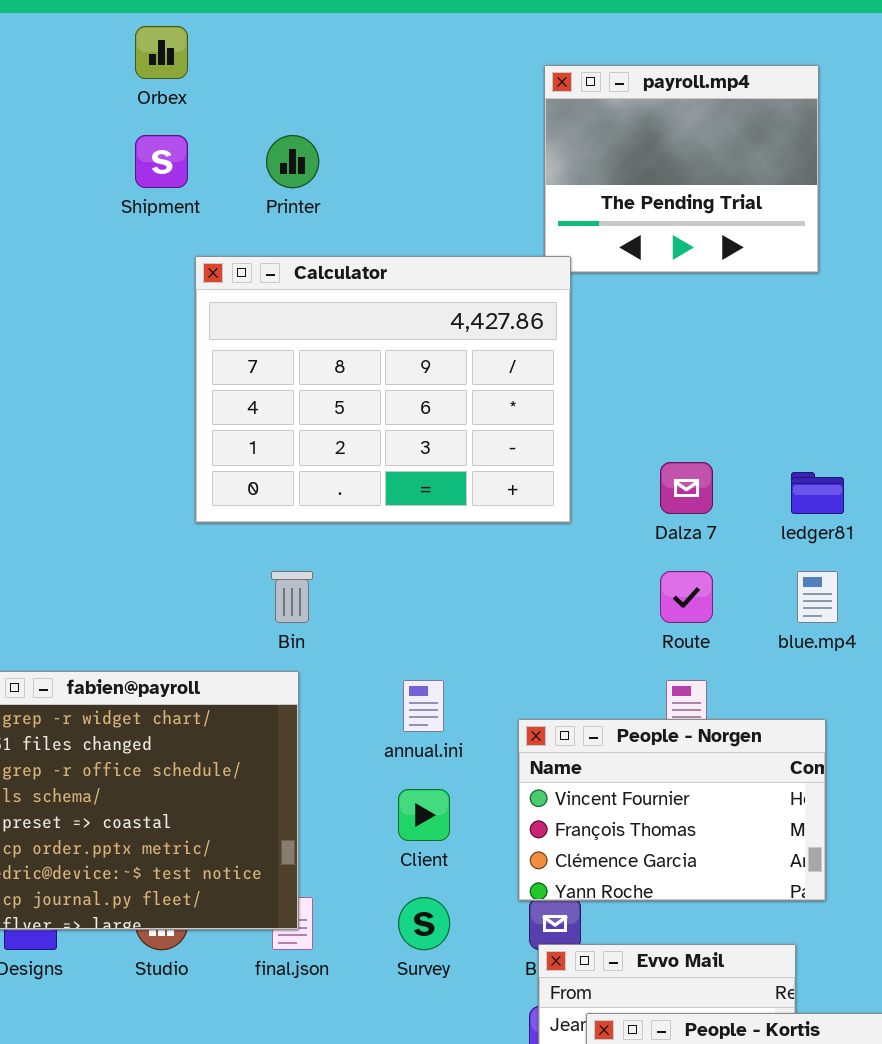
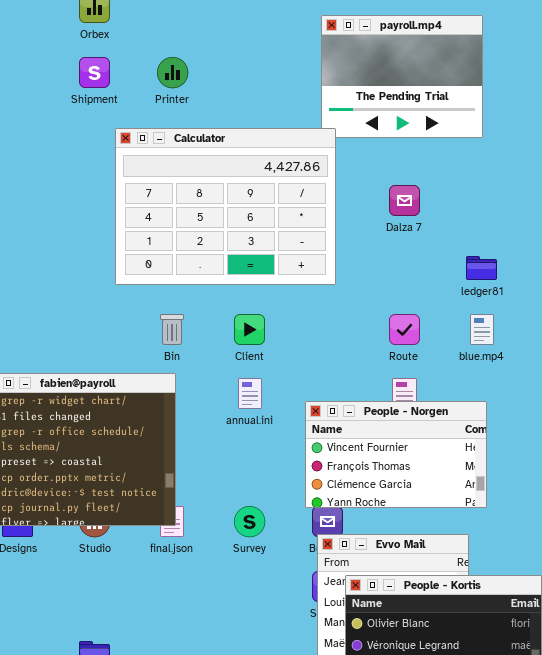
Dalza 7: [660,462,713,514] -> [389,185,420,216], moved
Client: [398,789,450,841] -> [234,314,265,345], moved

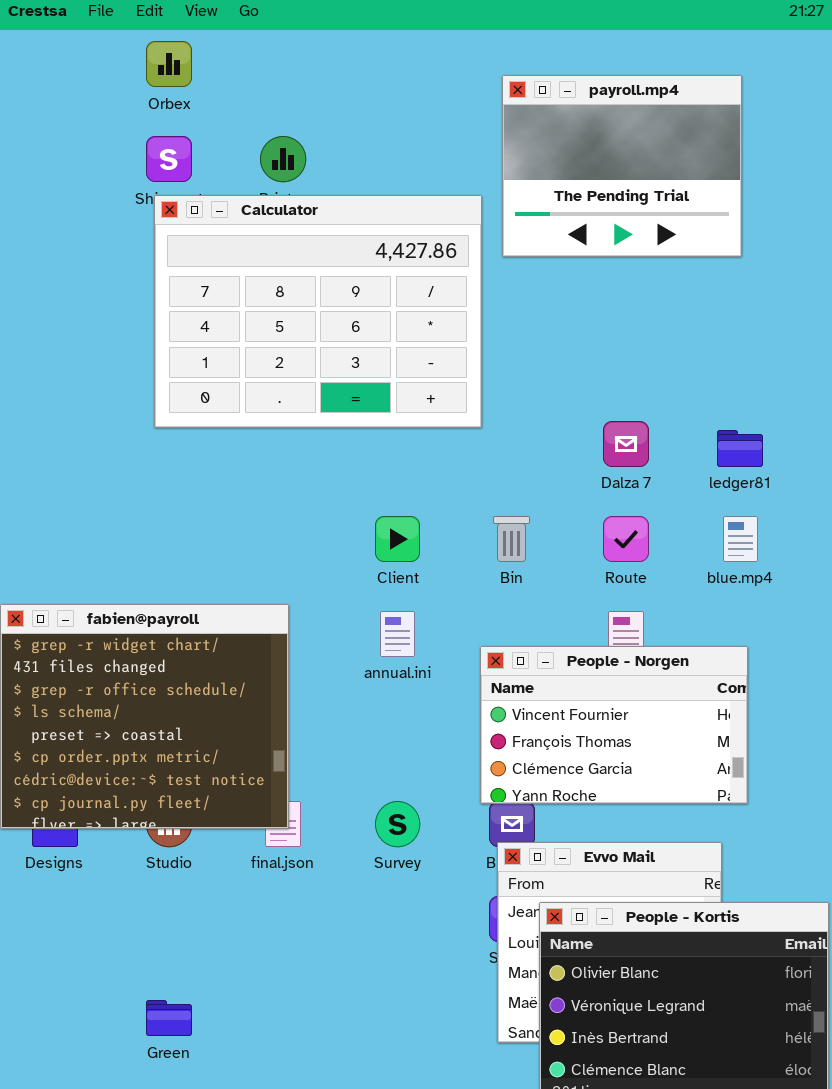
Calculator: [115,128,336,285] -> [154,195,482,428], moved
Dalza 7: [389,185,420,216] -> [603,421,649,467], moved
Bin: [160,314,184,345] -> [493,516,530,562], moved

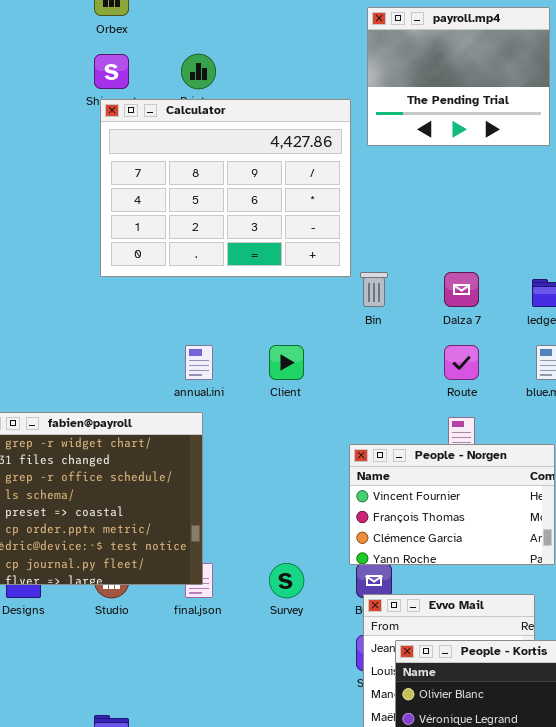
Bin: [493,516,530,562] -> [360,272,388,307], moved
annual.ini: [380,611,415,657] -> [185,345,213,380], moved

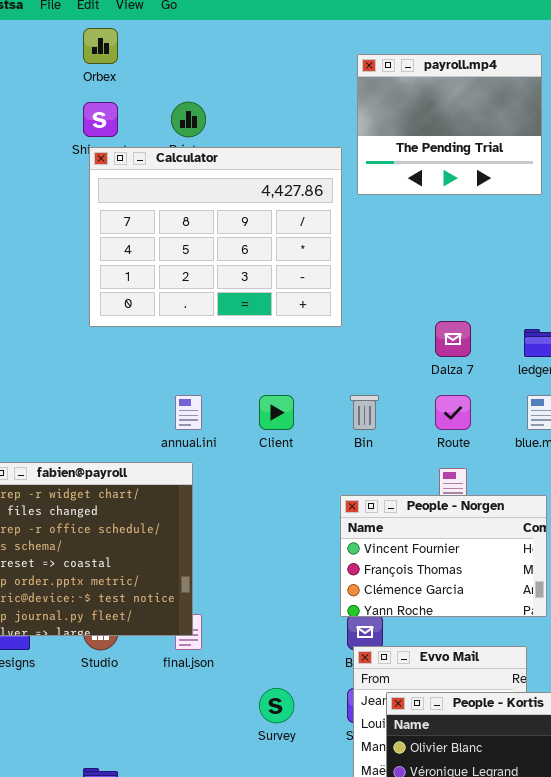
Bin: [360,272,388,307] -> [350,395,379,430], moved
Survey: [269,563,304,598] -> [259,688,294,723], moved

